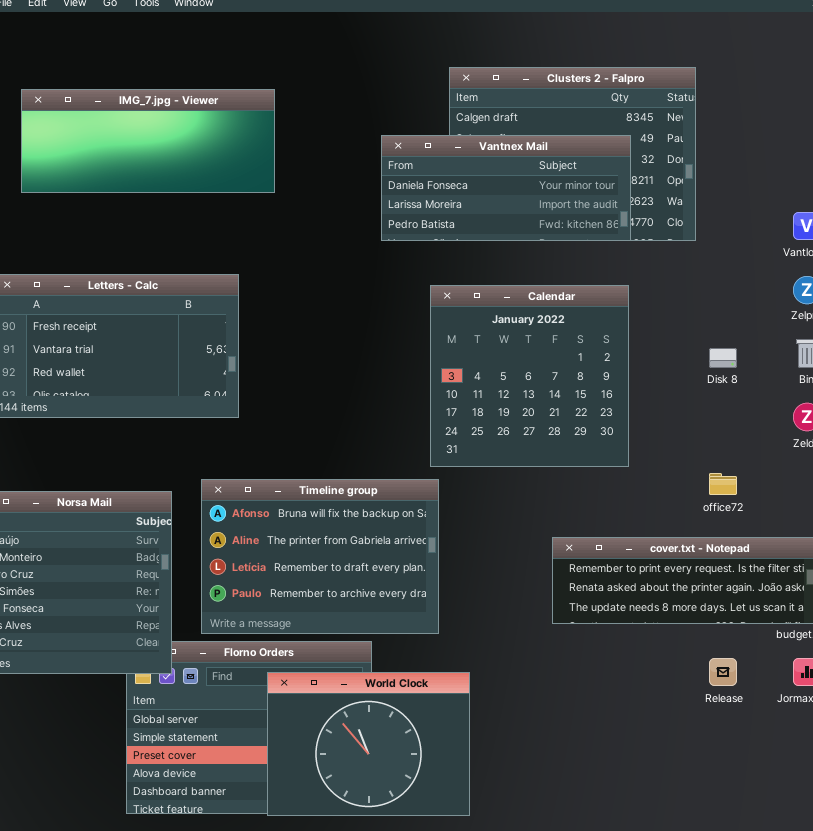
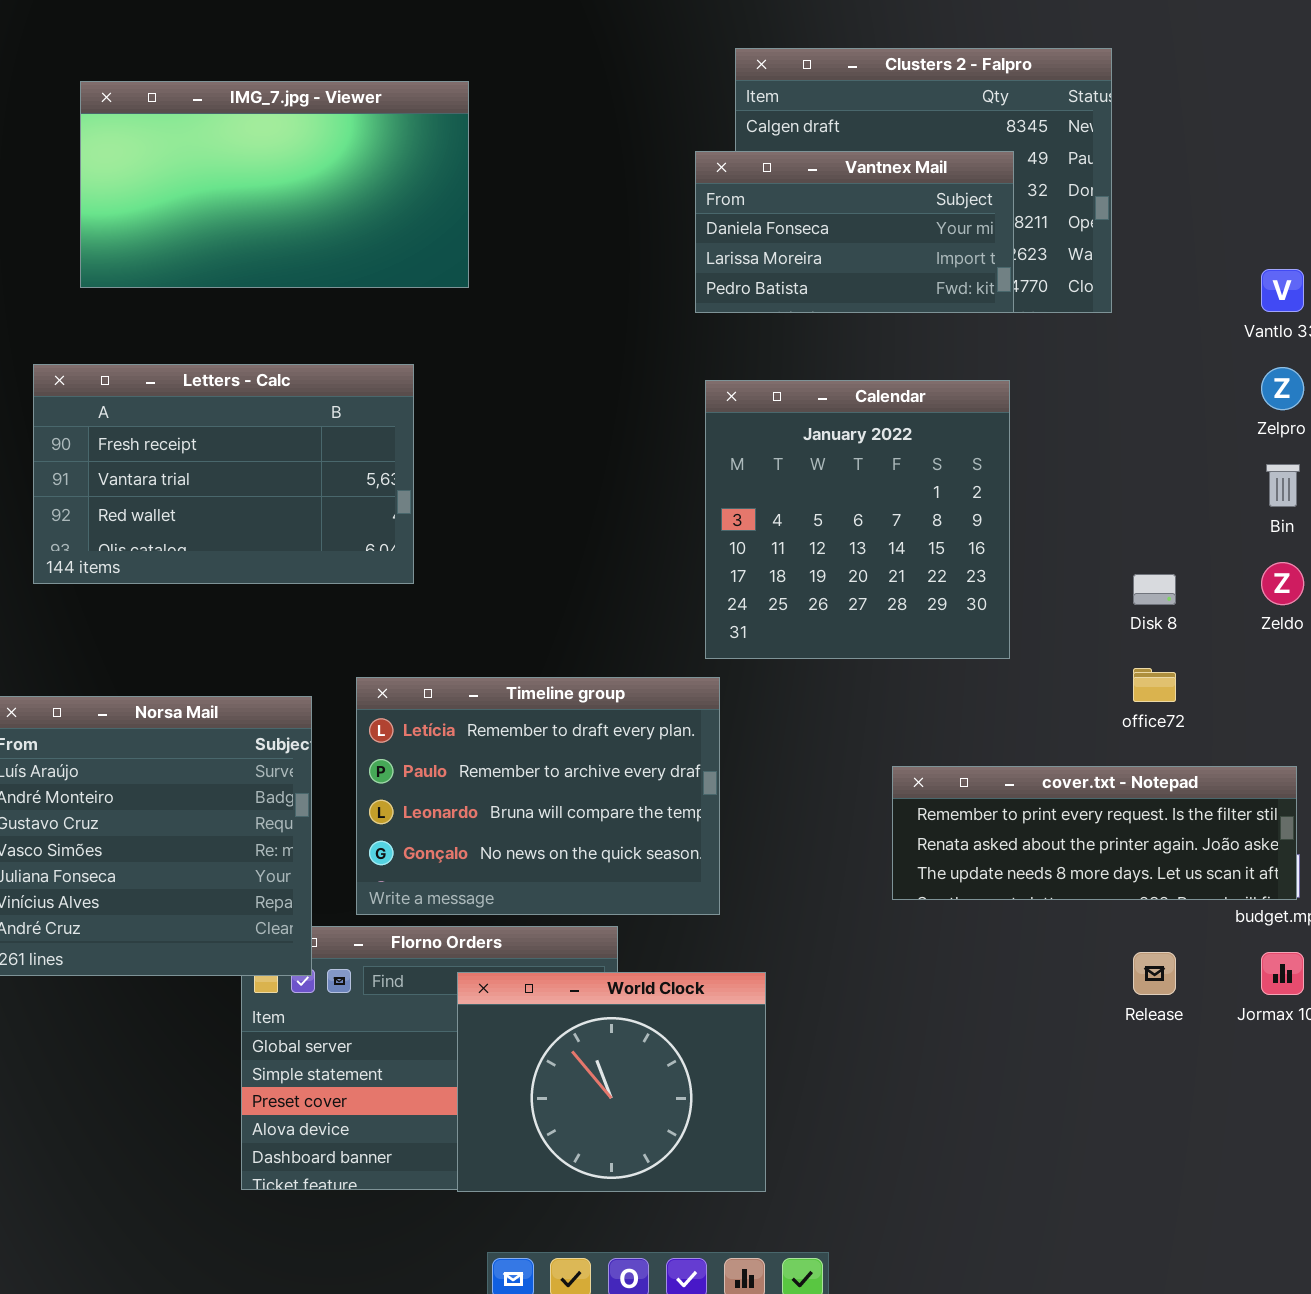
IMG_7.jpg - Viewer: [21,89,275,193] -> [80,81,469,288], resized
Vantnex Mail: [381,135,631,241] -> [695,151,1014,313], resized
Disk 8: [709,348,737,368] -> [1133,574,1176,605], moved
Timeline group: [201,479,439,634] -> [356,677,720,915], scrolled down 2 rows

